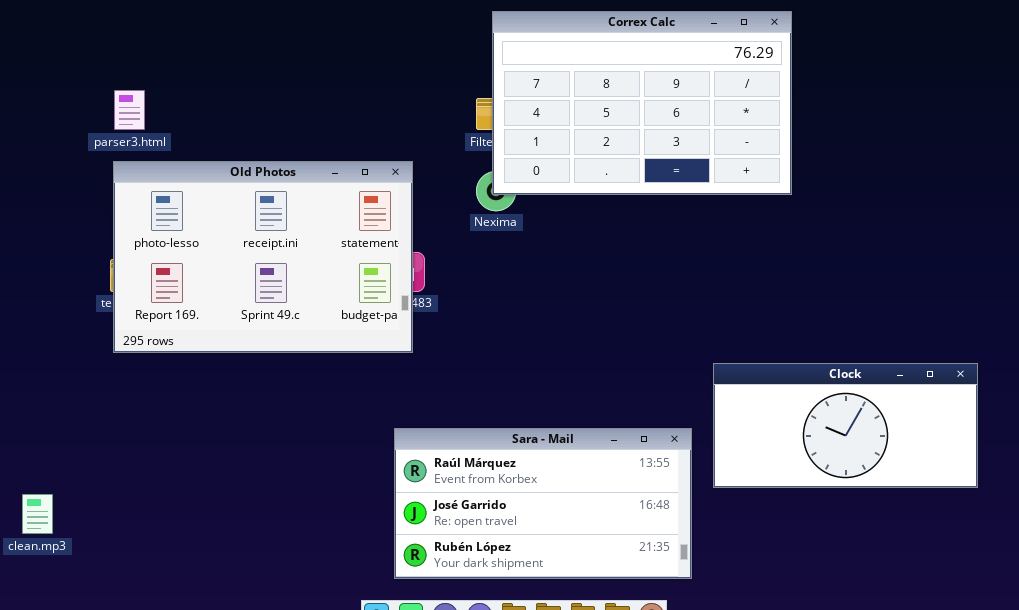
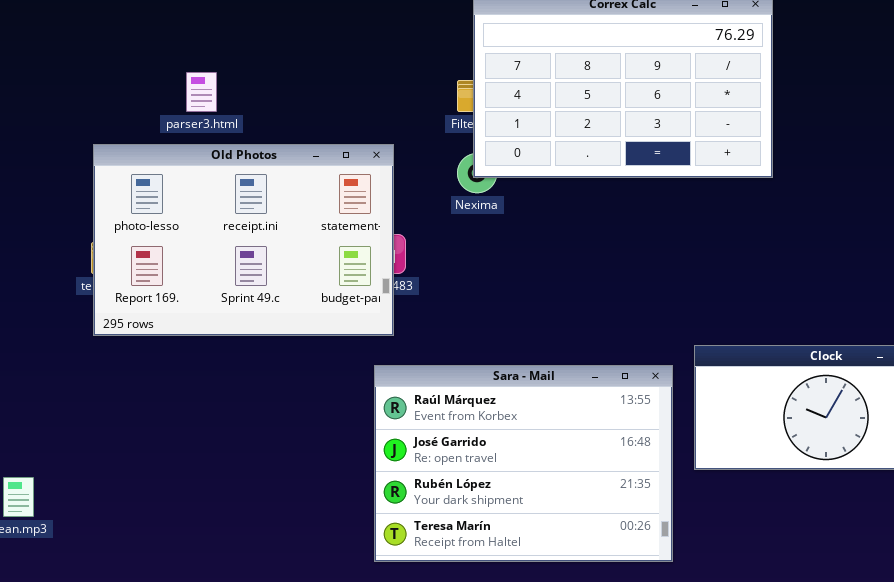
parser3.html: [114,90,145,130] -> [186,72,217,112], moved
Sara - Mail: [394,428,692,579] -> [374,365,673,562], resized

